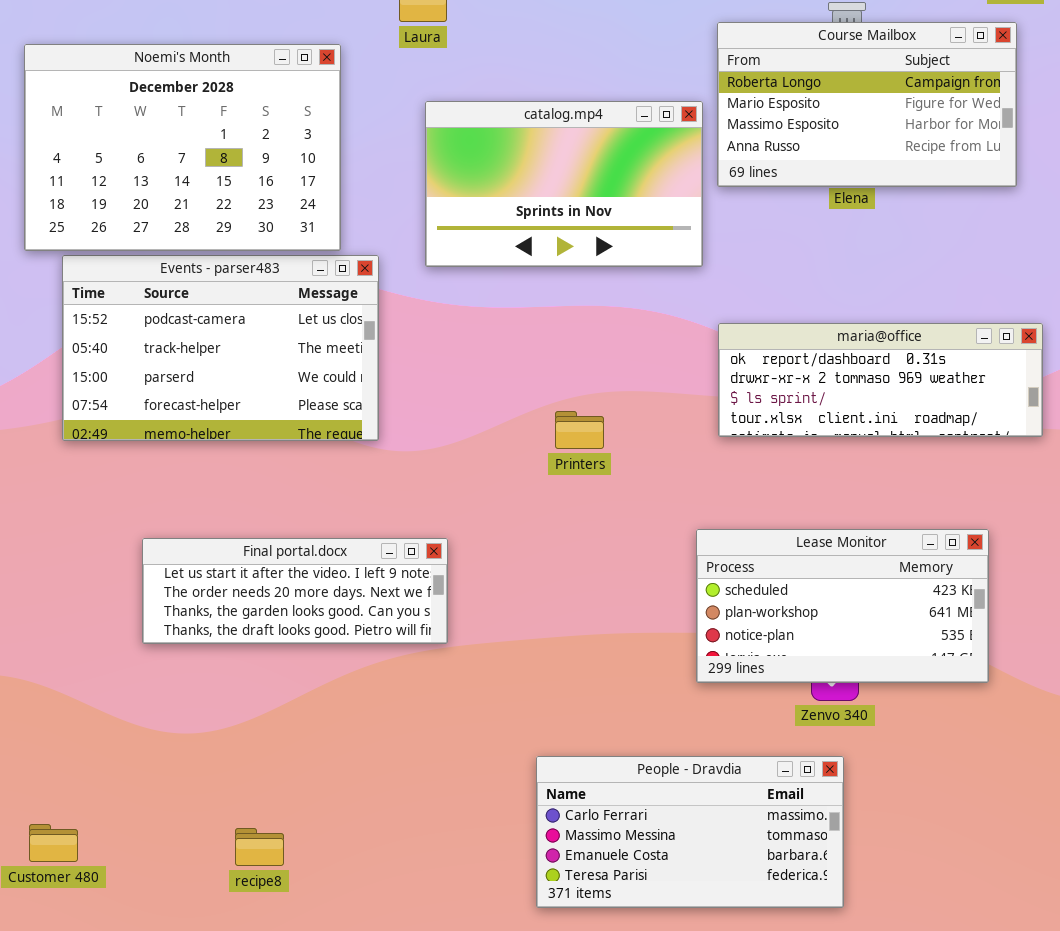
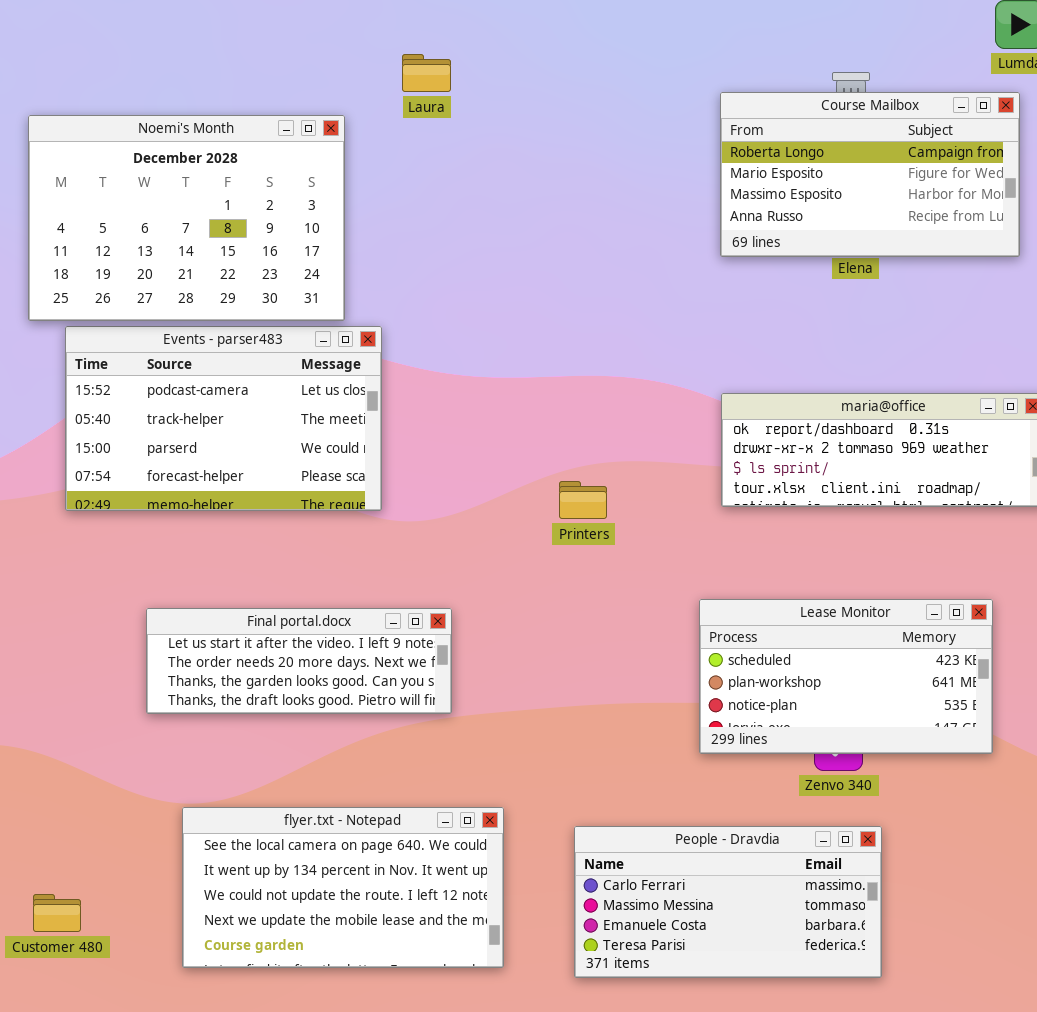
catalog.mp4: [425,101,703,267] -> none, closed
flyer.txt - Notepad: none -> [182,807,504,968], opened
People - Dravdia: [536,756,844,908] -> [574,826,882,978], moved

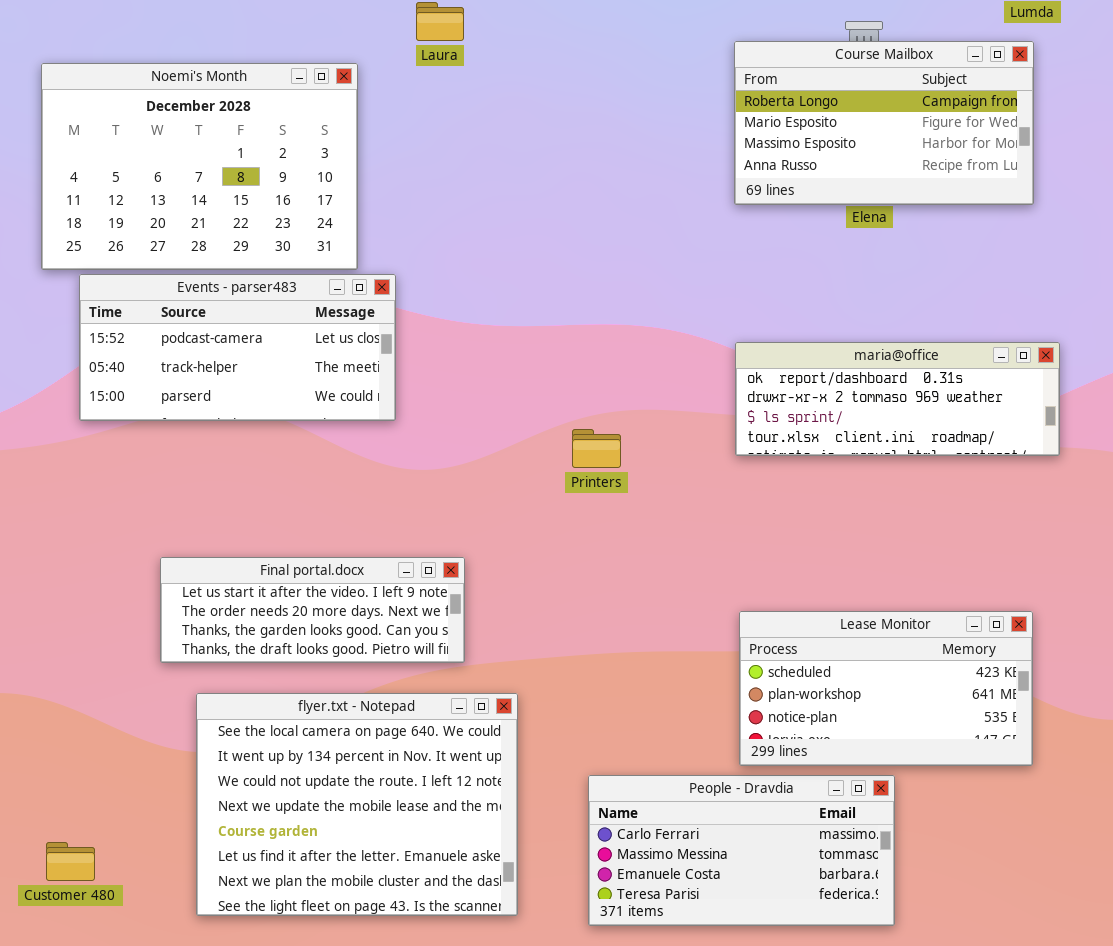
Events - parser483: [65,326,382,511] -> [79,274,396,421], resized
Lease Monitor: [699,599,993,754] -> [739,611,1033,766], moved
flyer.txt - Notepad: [182,807,504,968] -> [196,693,518,916], resized

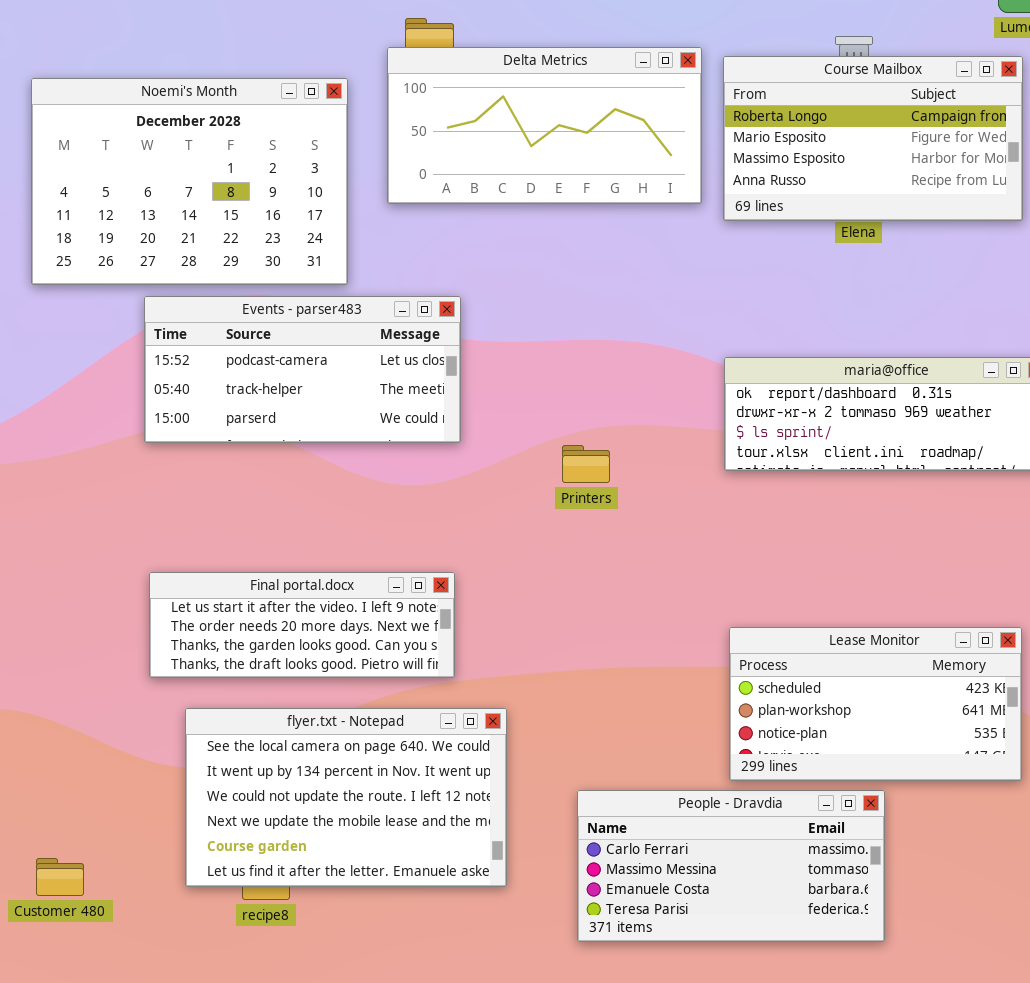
Delta Metrics: none -> [387,47,702,204], opened
Events - parser483: [79,274,396,421] -> [144,296,461,443], moved
flyer.txt - Notepad: [196,693,518,916] -> [185,708,507,887], resized

